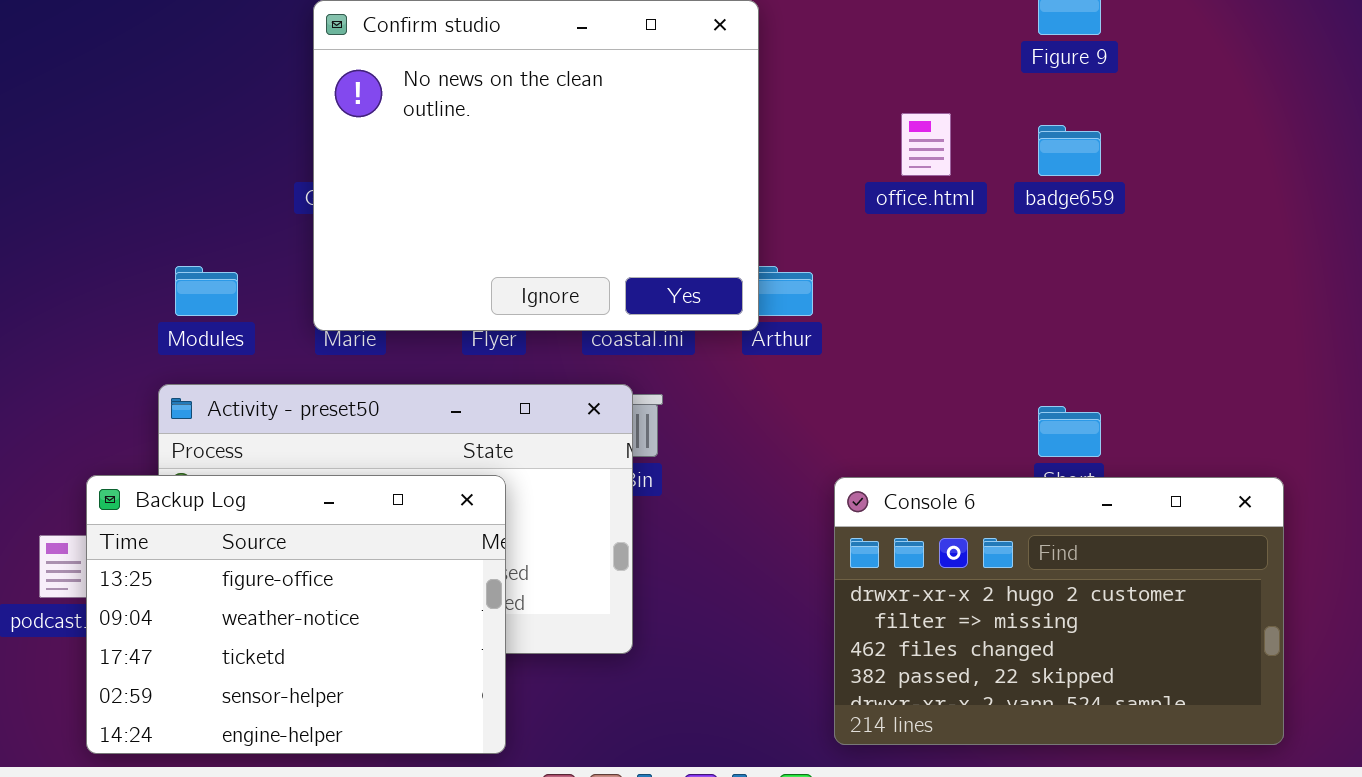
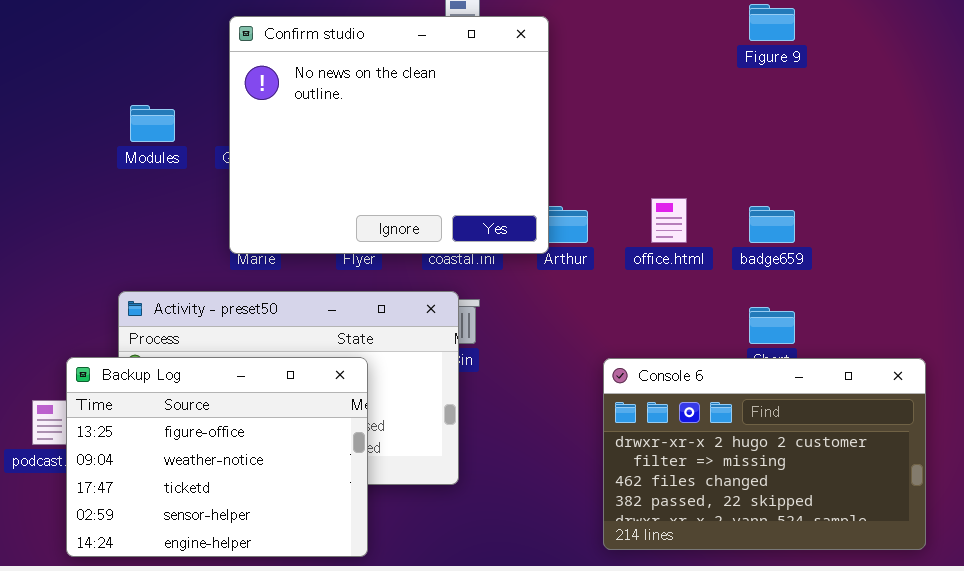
office.html: [901,113,951,176] -> [651,198,687,243], moved
badge659: [1038,125,1101,176] -> [749,206,795,243], moved
Modules: [175,266,238,316] -> [130,105,175,142], moved

